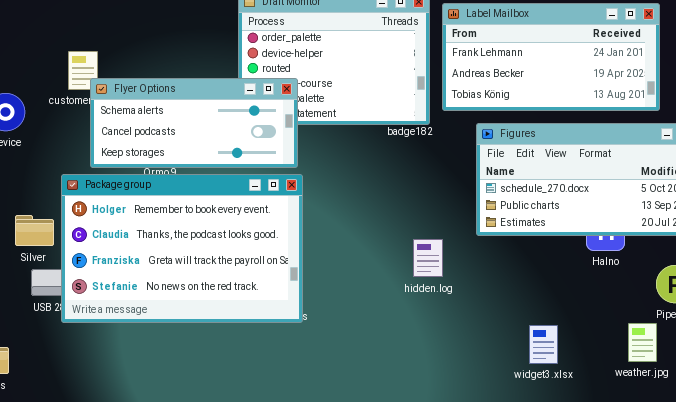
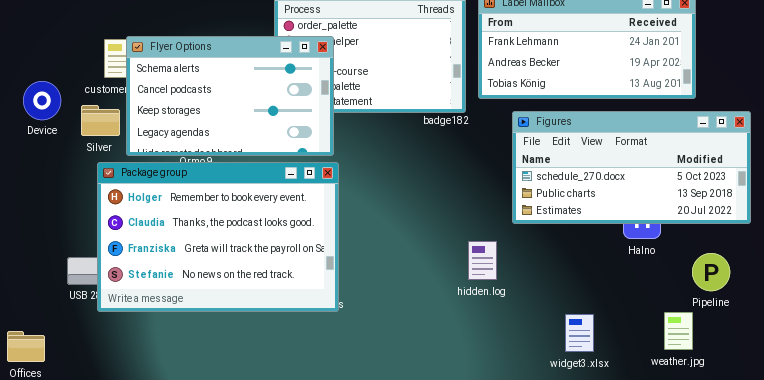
Flyer Options: [90,78,298,168] -> [126,36,334,156], resized
Silver: [15,215,54,246] -> [81,105,120,136], moved
hidden.log: [413,239,443,277] -> [468,241,497,280], moved

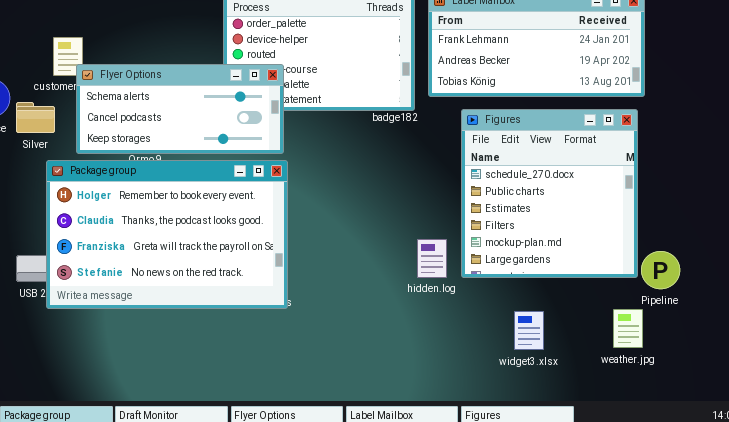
Flyer Options: [126,36,334,156] -> [76,64,284,154], resized
Silver: [81,105,120,136] -> [16,102,55,133], moved
Figures: [512,111,751,224] -> [461,109,638,278], resized

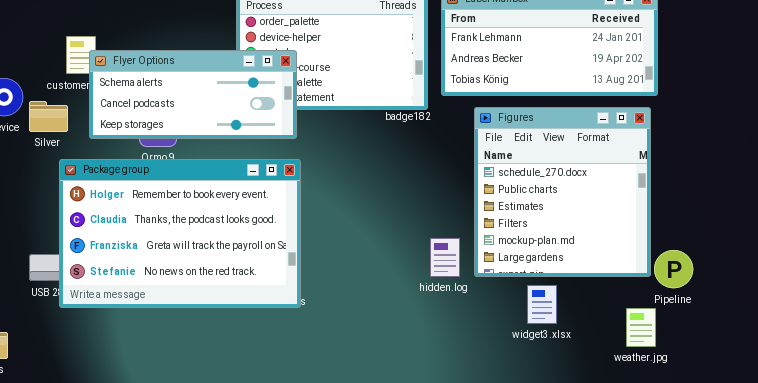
Flyer Options: [76,64,284,154] -> [89,50,297,139], moved
widget3.xlsx: [514,311,544,350] -> [527,285,557,324], moved

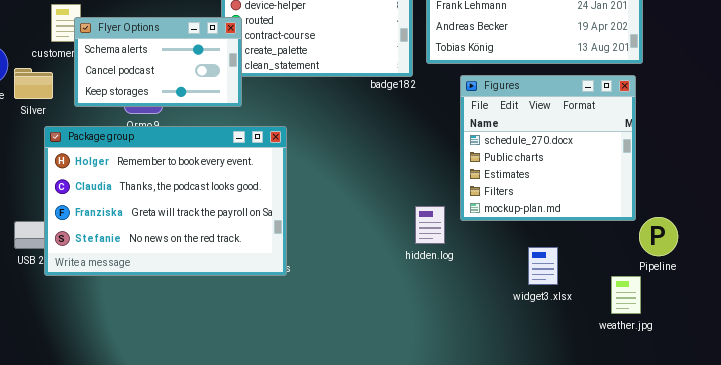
Flyer Options: [89,50,297,139] -> [74,17,242,107], resized
Figures: [474,107,651,277] -> [460,75,636,221], resized
widget3.xlsx: [527,285,557,324] -> [528,247,558,285], moved

